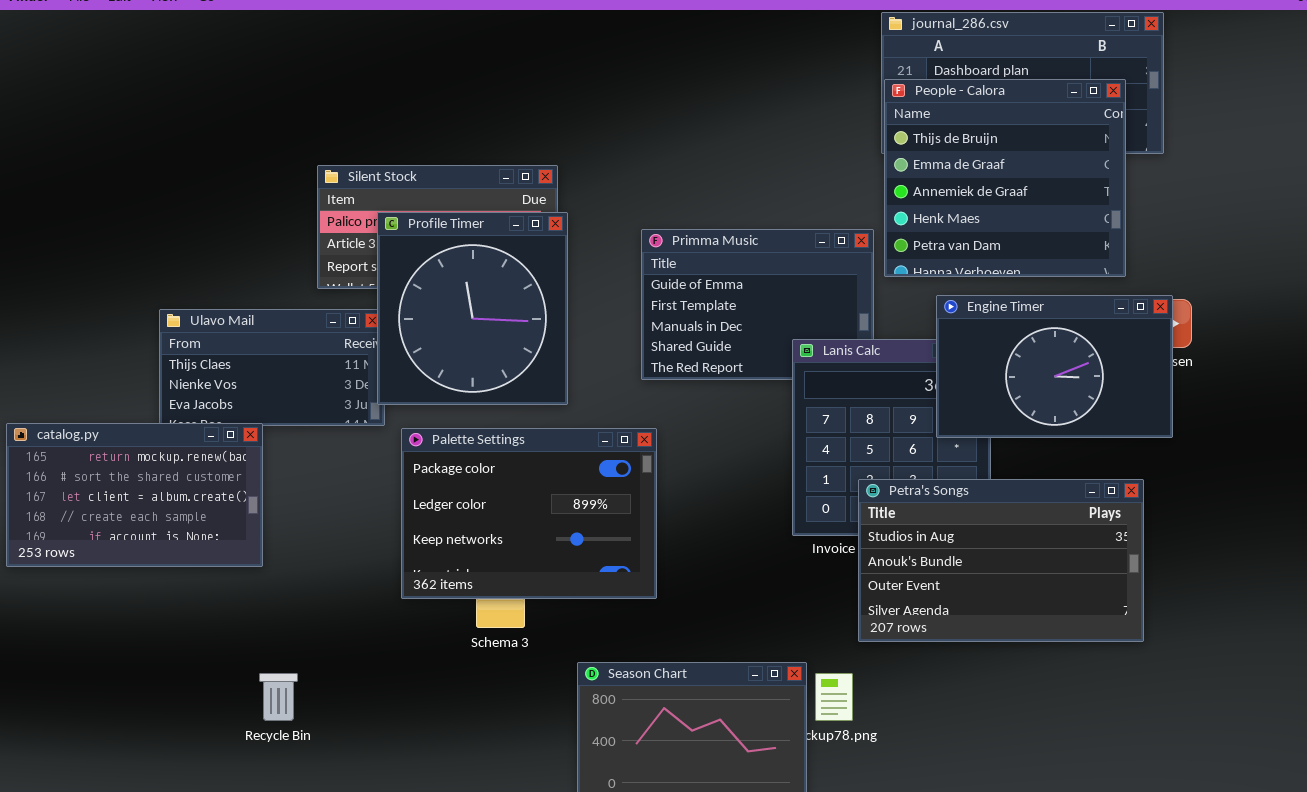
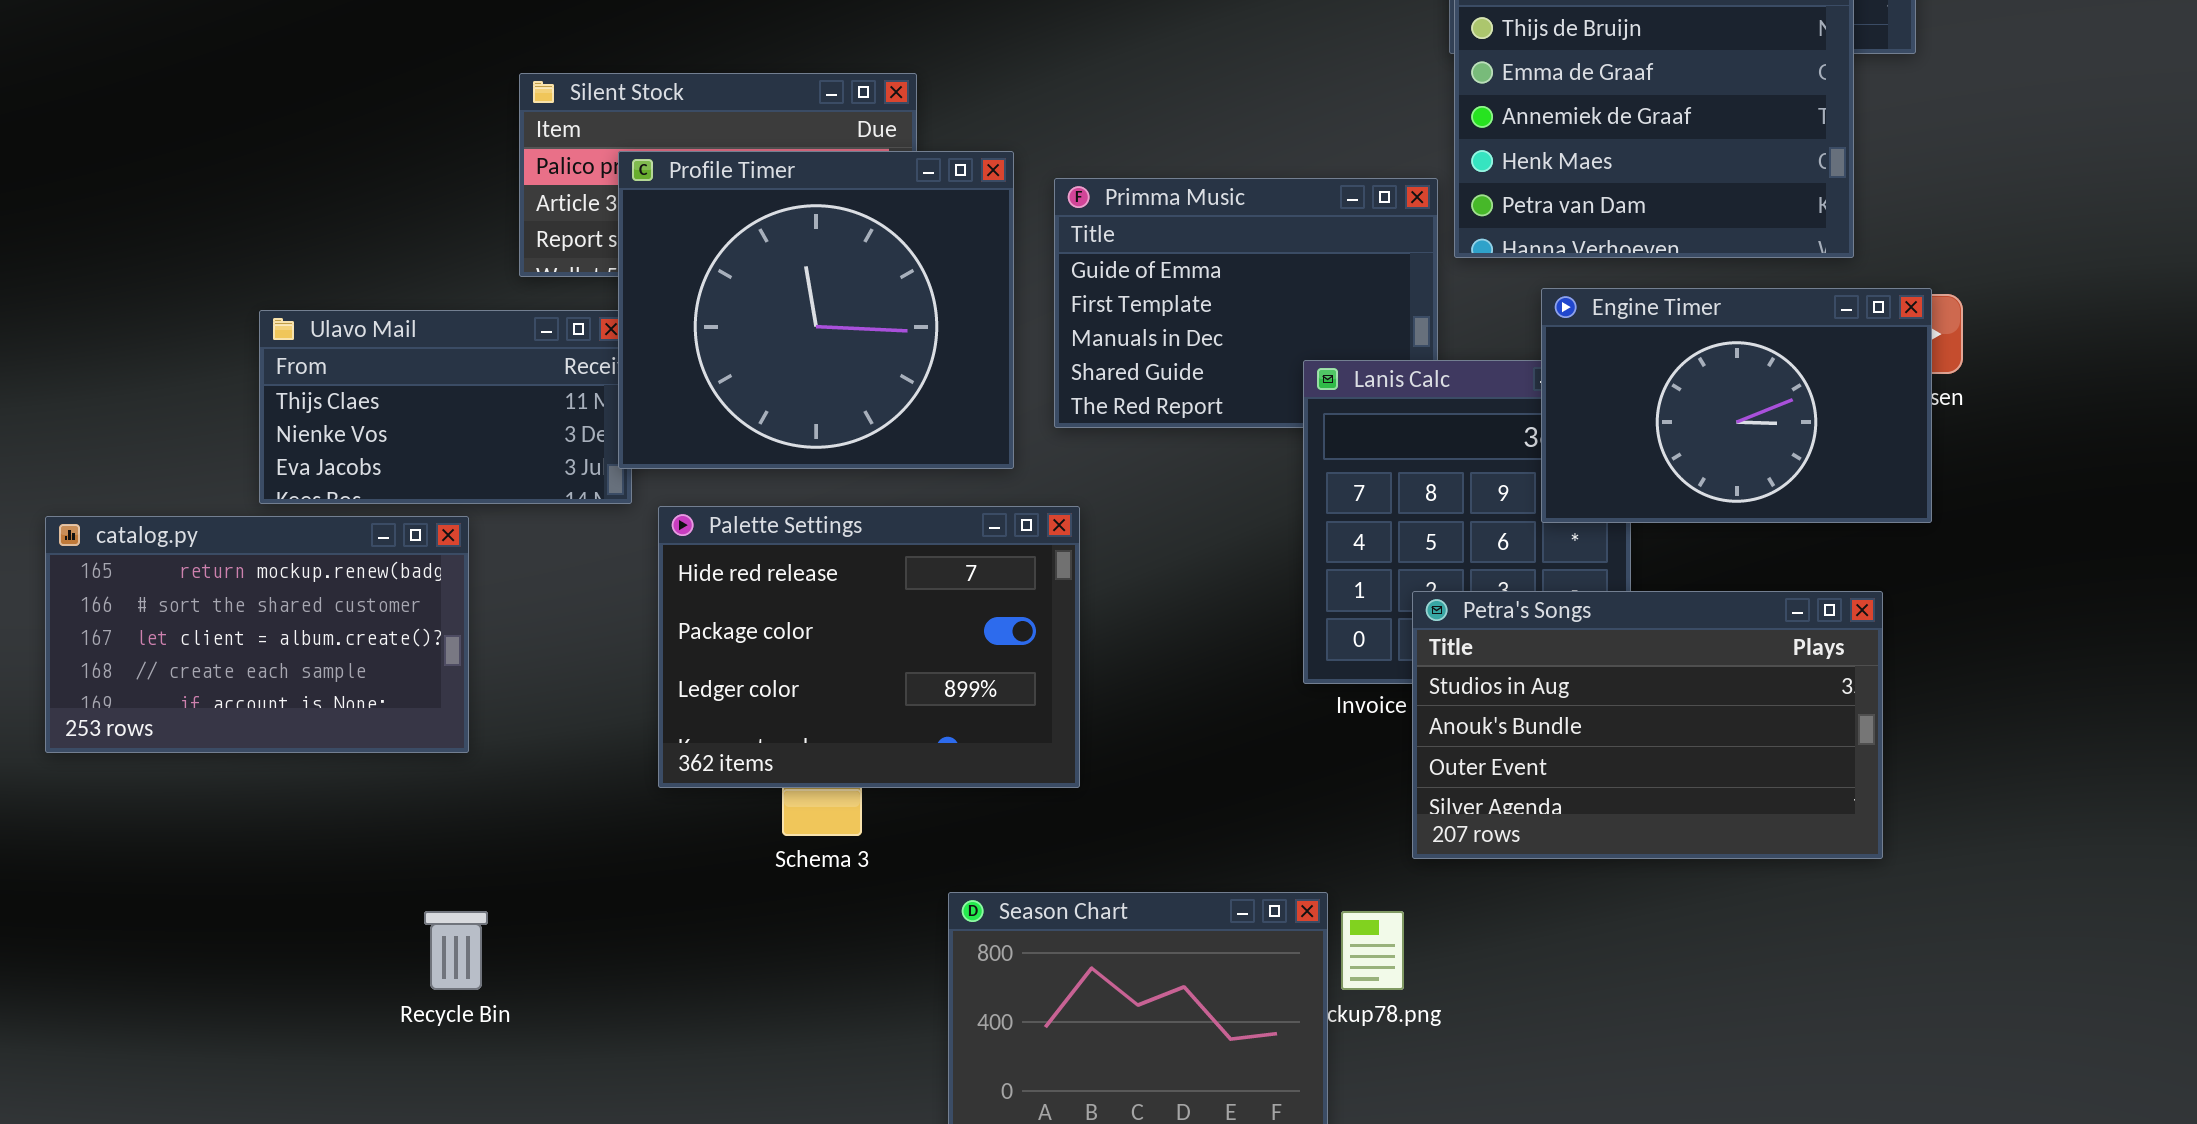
Profile Timer: [377,212,568,405] -> [618,151,1014,469], resized
catalog.py: [6,423,263,567] -> [45,516,469,753], moved
Palette Settings: [401,428,657,599] -> [658,506,1080,788], scrolled up 1 row

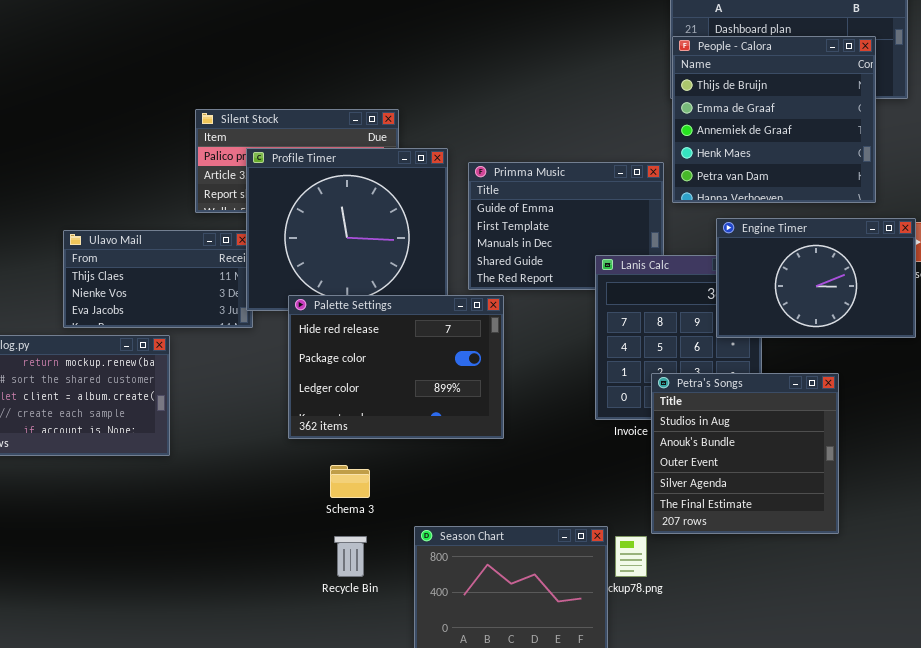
Palette Settings: [658,506,1080,788] -> [288,295,504,439], moved
Petra's Songs: [1412,591,1883,859] -> [651,373,839,534], resized
Recycle Bin: [424,911,488,990] -> [334,536,367,577], moved

